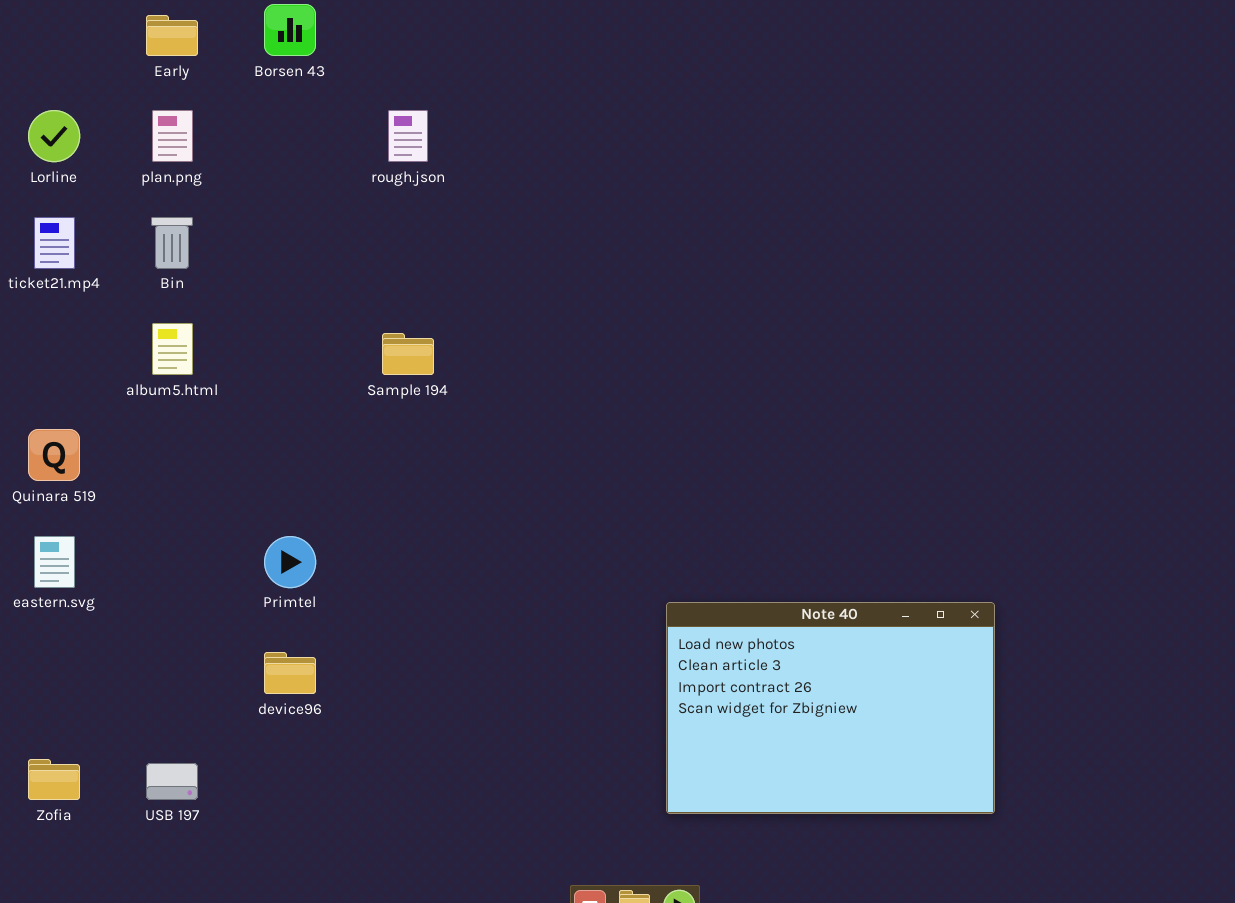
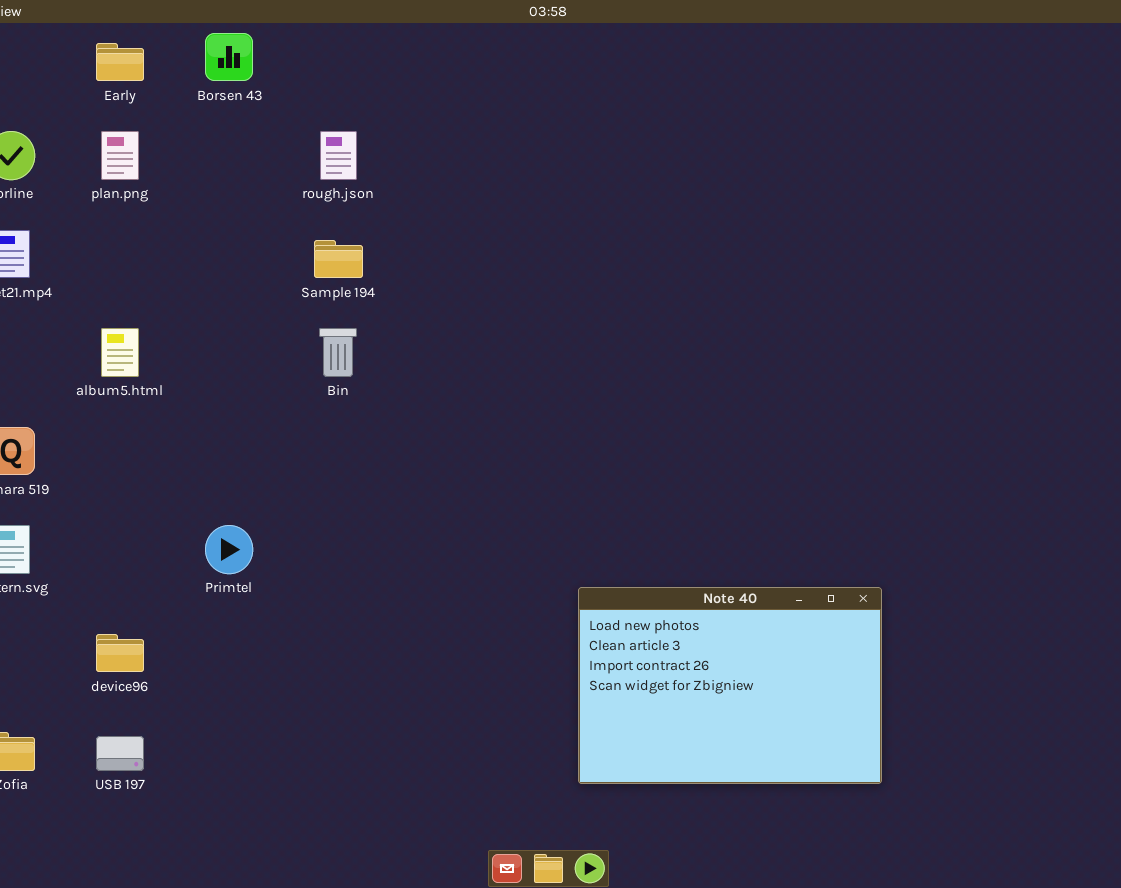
Bin: [151,217,193,269] -> [319,328,357,377], moved
Sample 194: [382,333,434,375] -> [314,240,363,278], moved
device96: [264,652,316,694] -> [96,634,144,672], moved

